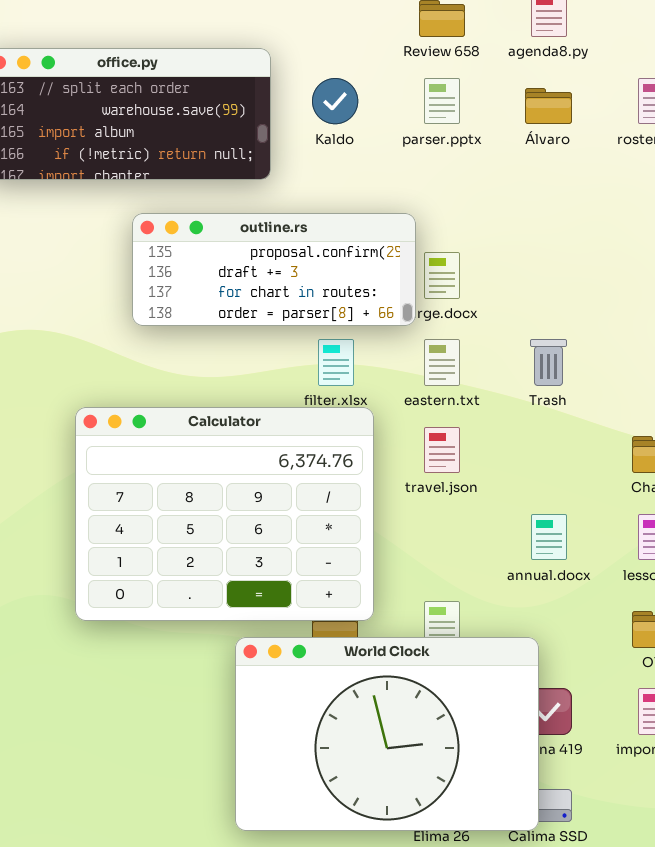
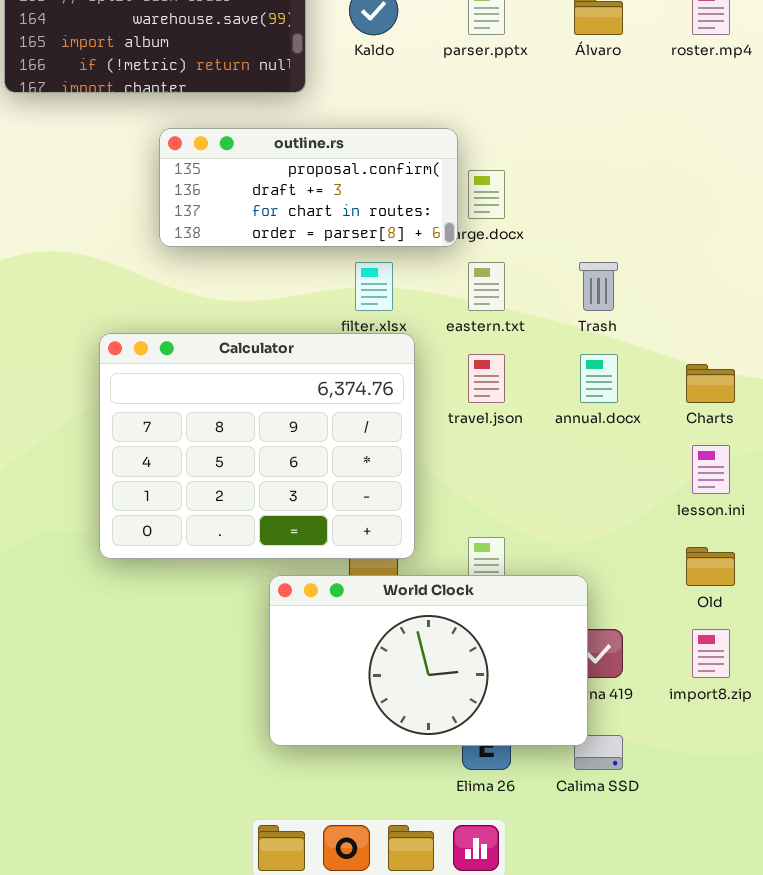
annual.docx: [531,514,567,560] -> [580,354,618,403], moved
World Clock: [235,637,539,831] -> [269,575,588,746], resized

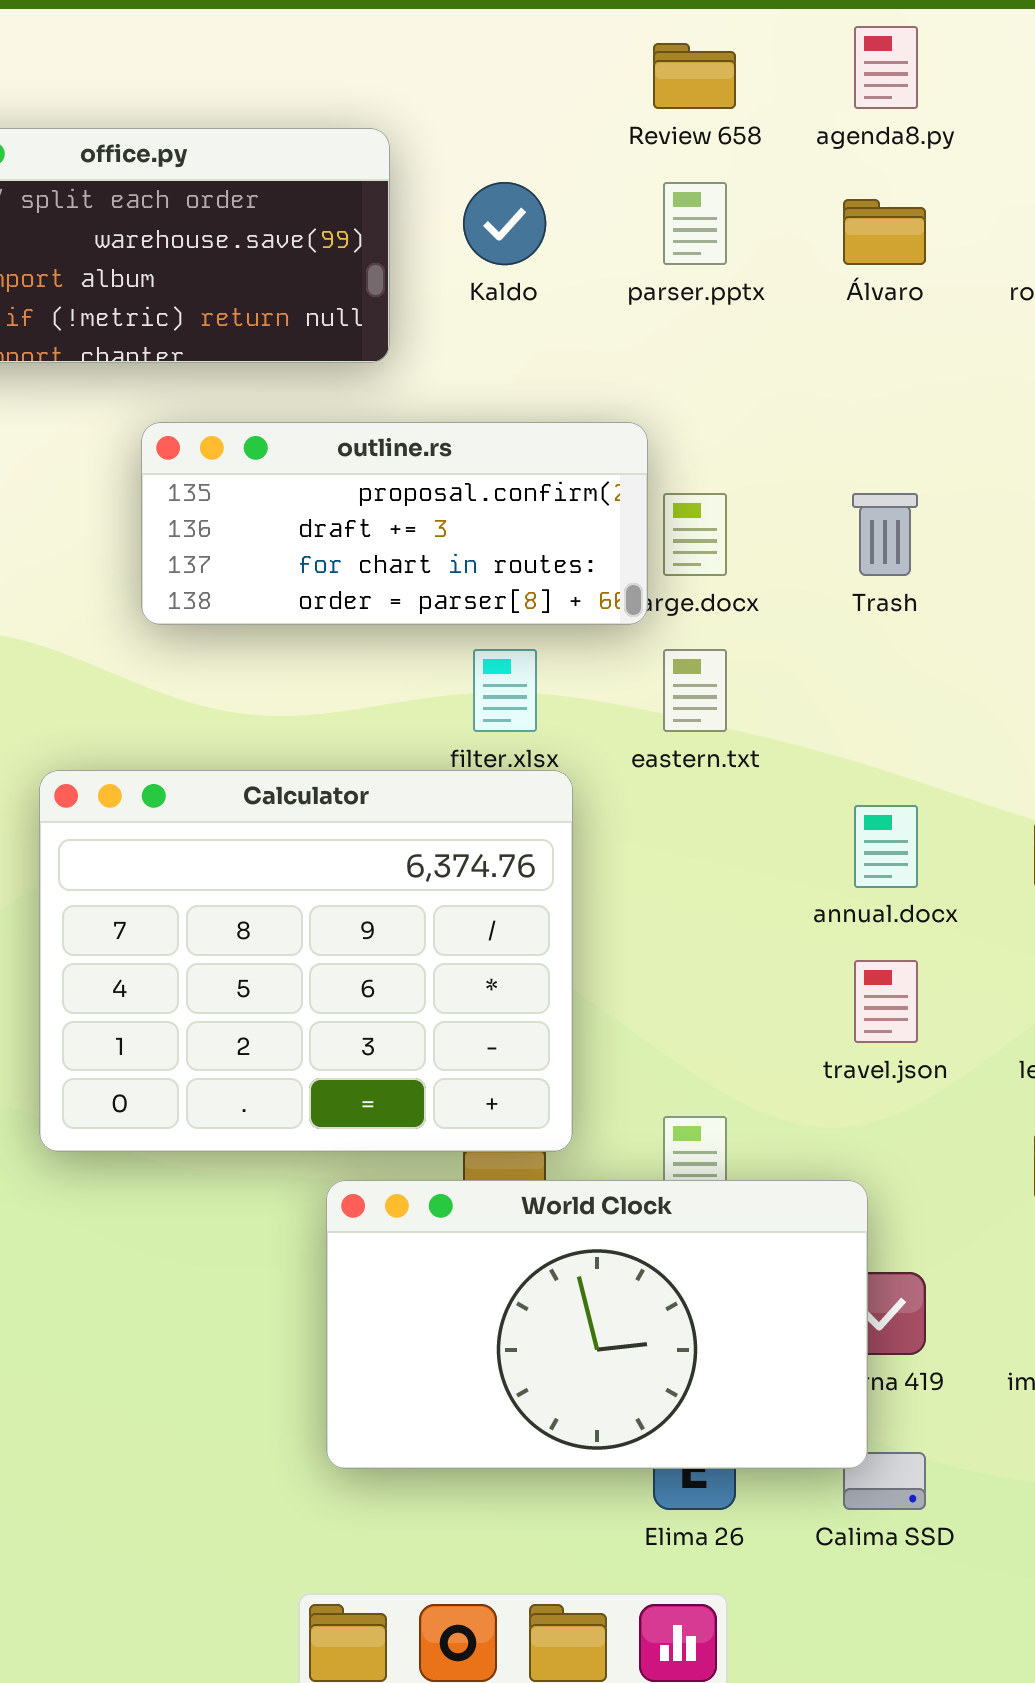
Trash: [579,262,618,311] -> [852,493,918,576], moved
travel.json: [468,354,505,403] -> [854,960,918,1043], moved

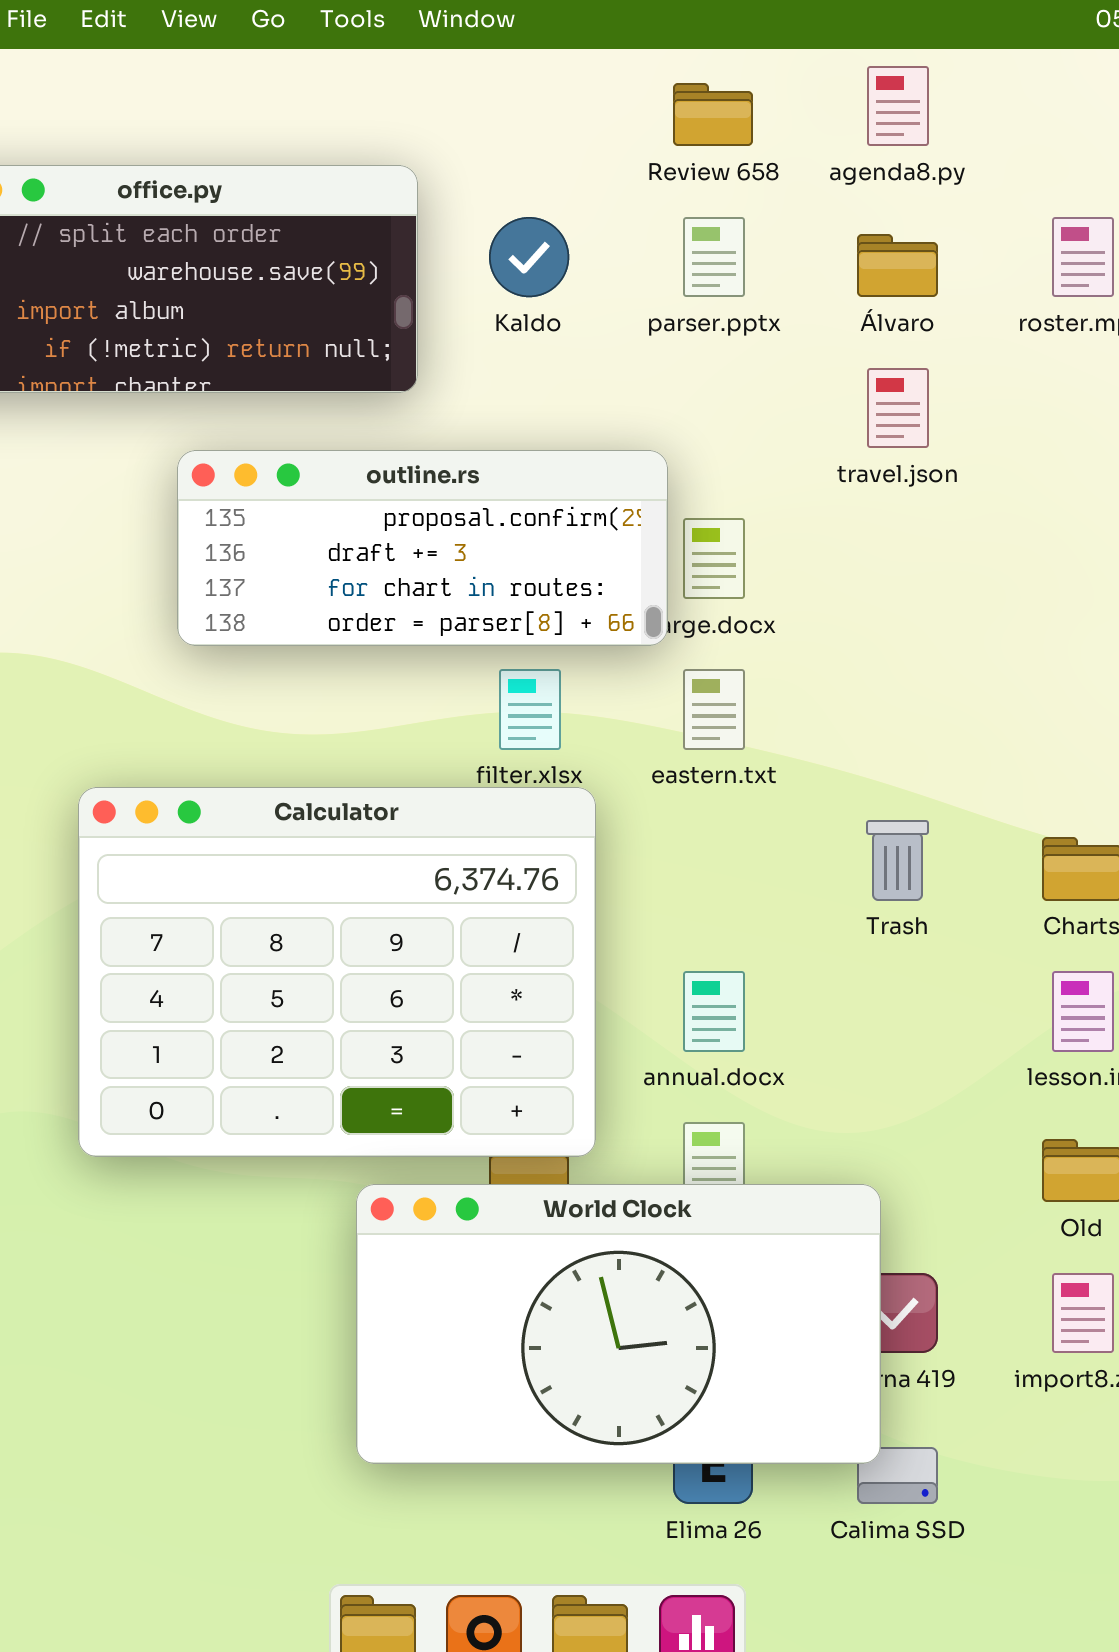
Trash: [852,493,918,576] -> [866,820,929,901], moved
annual.docx: [854,805,918,888] -> [683,971,745,1052], moved
travel.json: [854,960,918,1043] -> [867,368,929,448], moved

